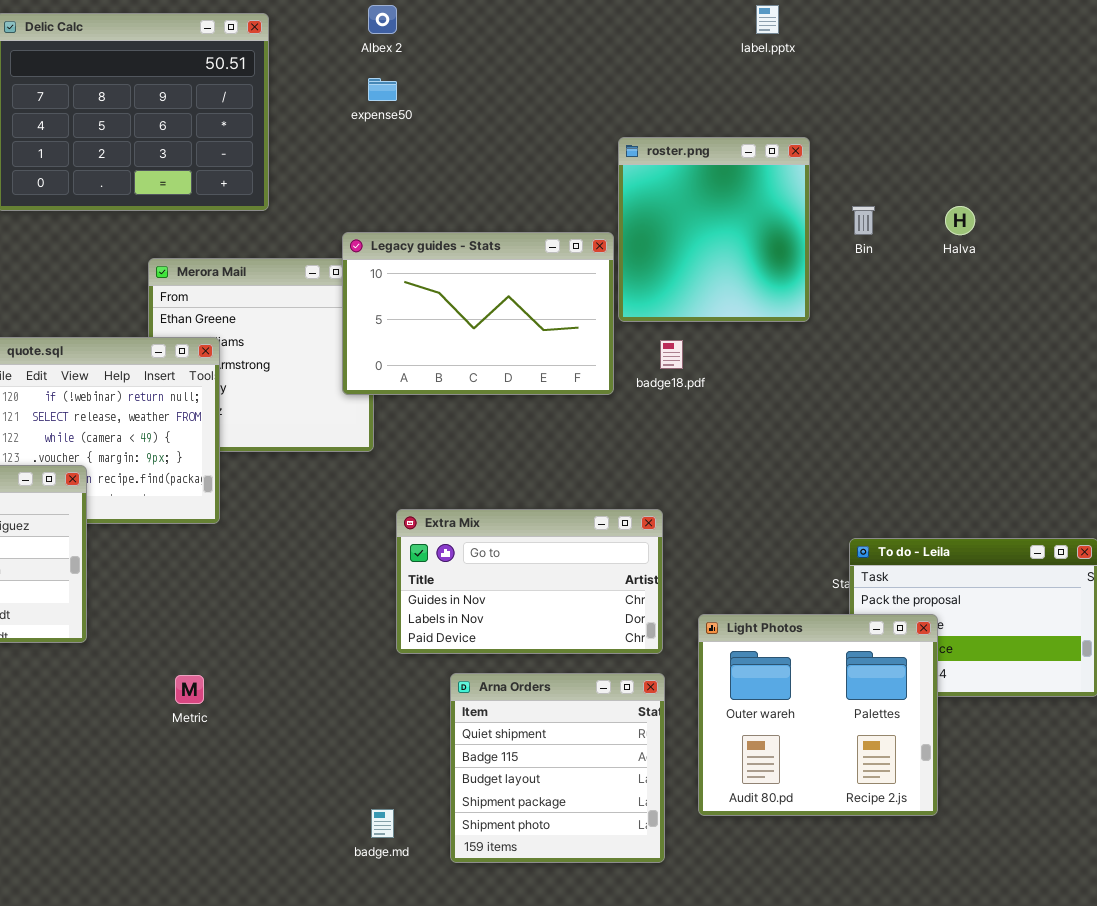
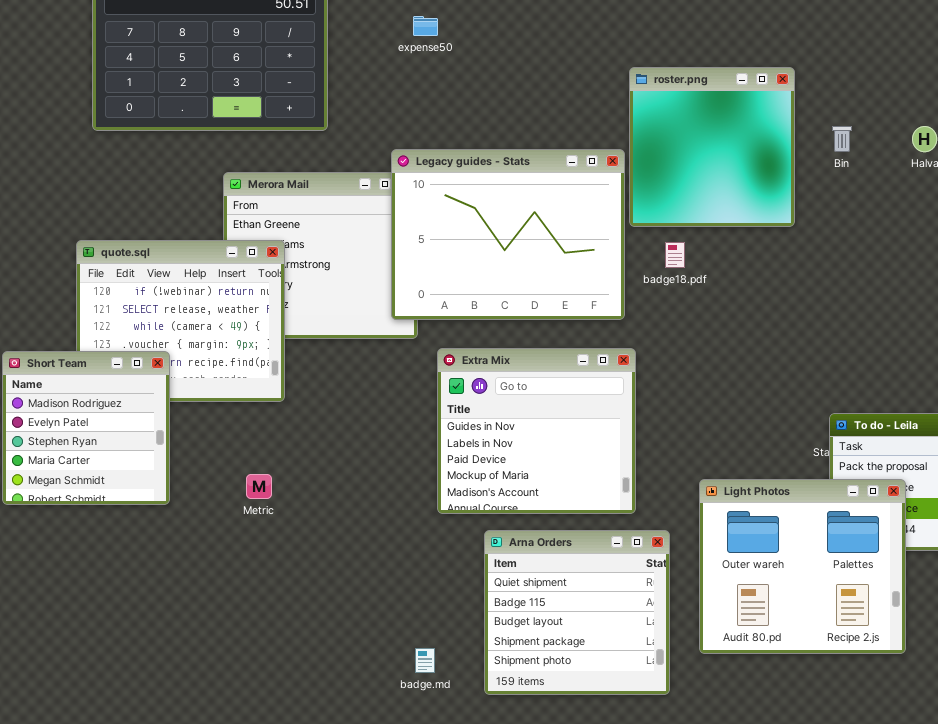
Legacy guides - Stats: [342,232,614,395] -> [391,149,625,320], resized
Extra Mix: [396,509,663,654] -> [437,348,636,514], resized
Metric: [175,675,204,704] -> [246,474,272,499], moved

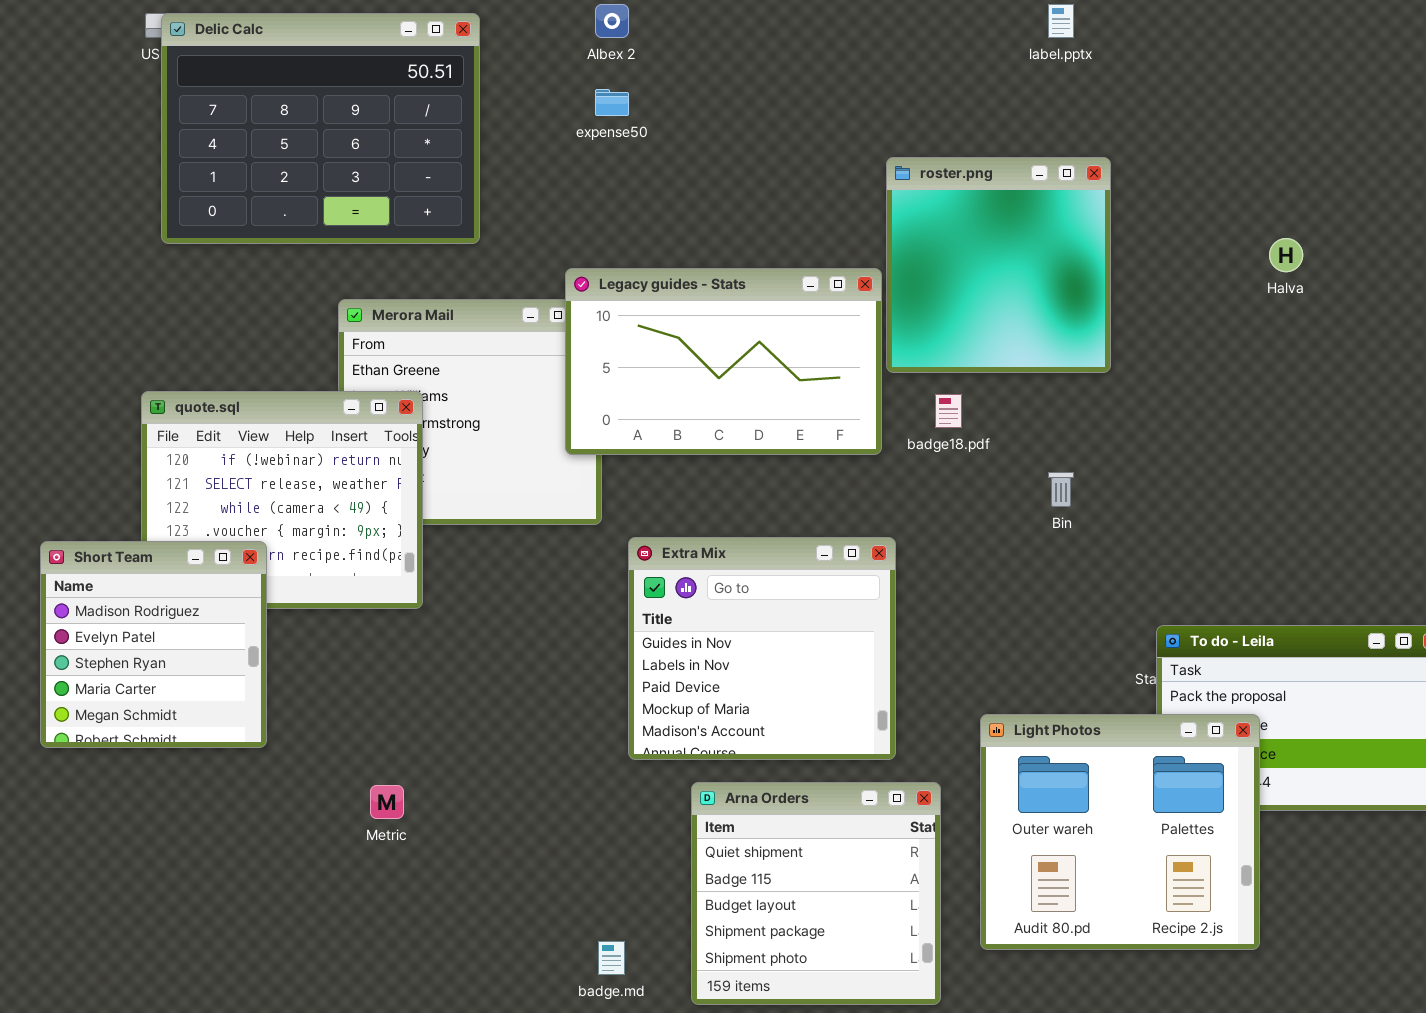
Bin: [832,126,852,152] -> [1048,472,1074,507], moved
Legacy guides - Stats: [391,149,625,320] -> [565,268,882,455], resized
Metric: [246,474,272,499] -> [370,785,404,819], moved

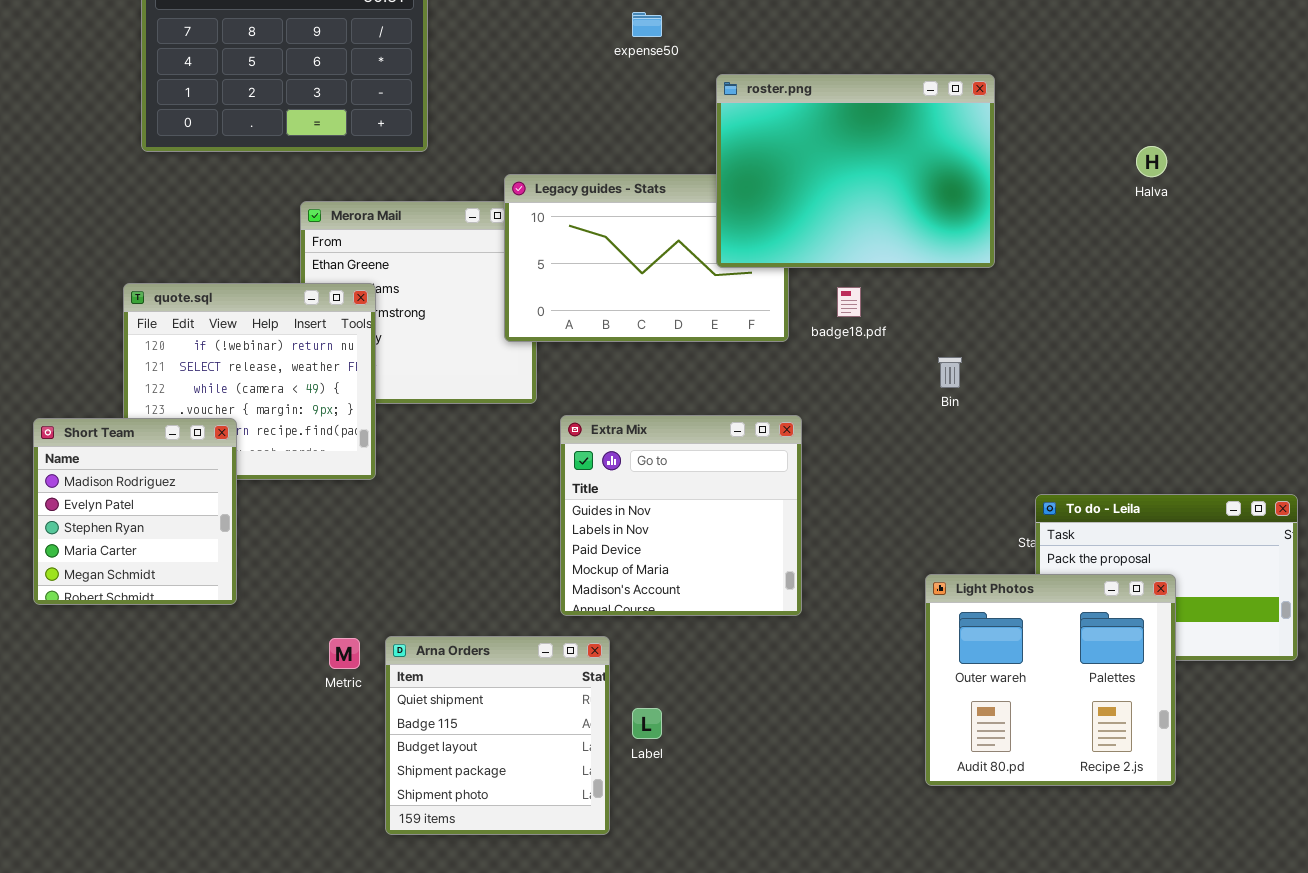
expense50: [595,89,629,116] -> [632,12,662,37], moved
roster.png: [886,157,1111,373] -> [716,74,995,268], resized
Light Photos: [980,714,1260,950] -> [925,574,1176,786], moved
Arna Orders: [691,782,941,1005] -> [385,636,610,835], moved

